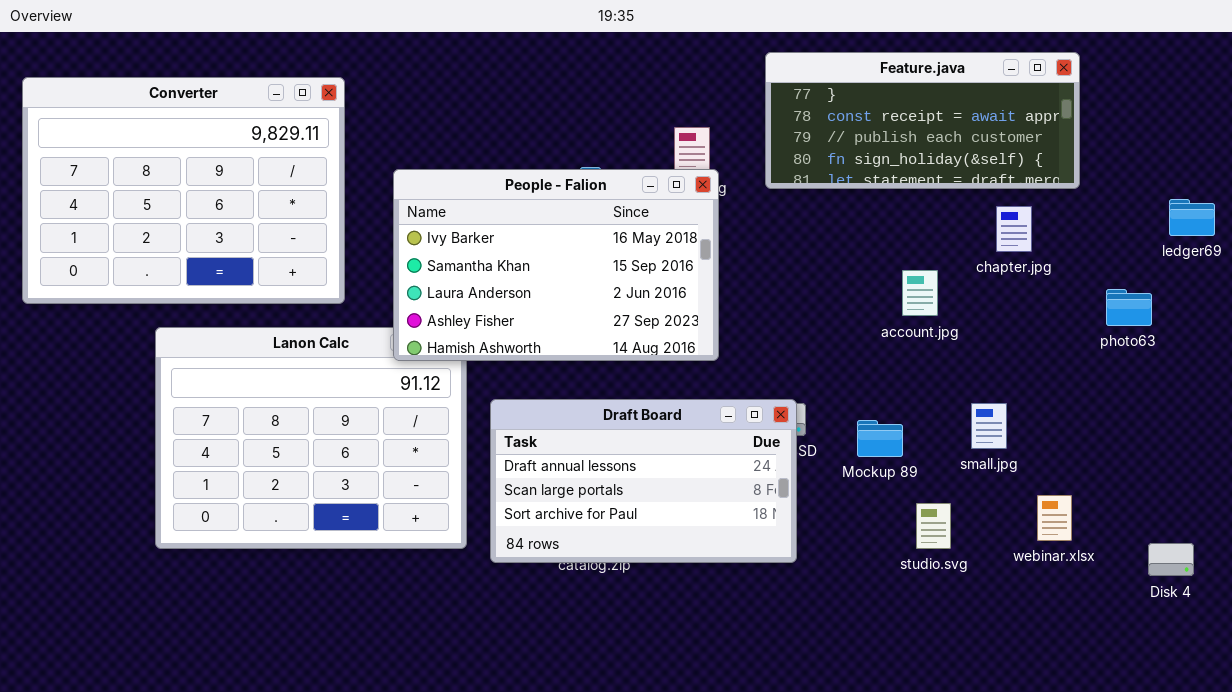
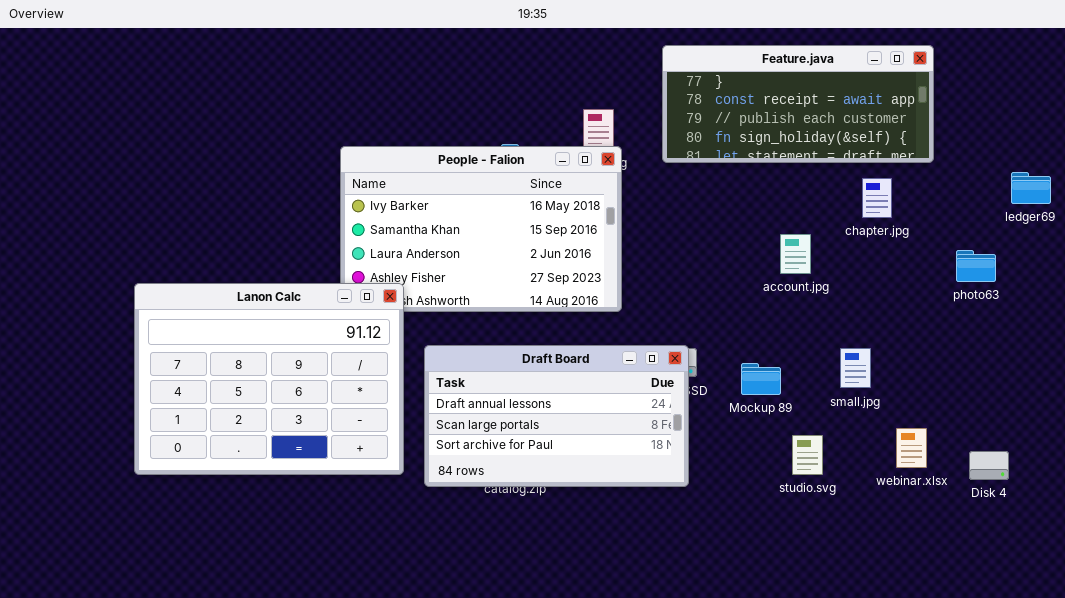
Converter: [22,77,345,304] -> none, closed
Lanon Calc: [155,327,467,549] -> [134,283,404,475], raised
Disk 4: [1148,543,1194,576] -> [969,451,1009,480], moved

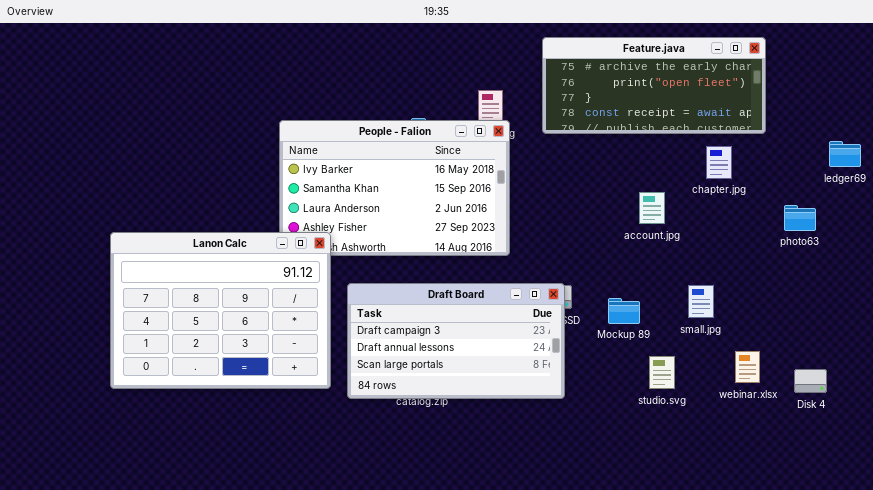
Feature.java: [662,45,934,163] -> [542,37,766,134], scrolled up 2 rows
Draft Board: [424,345,689,487] -> [347,283,565,399], scrolled up 1 row

